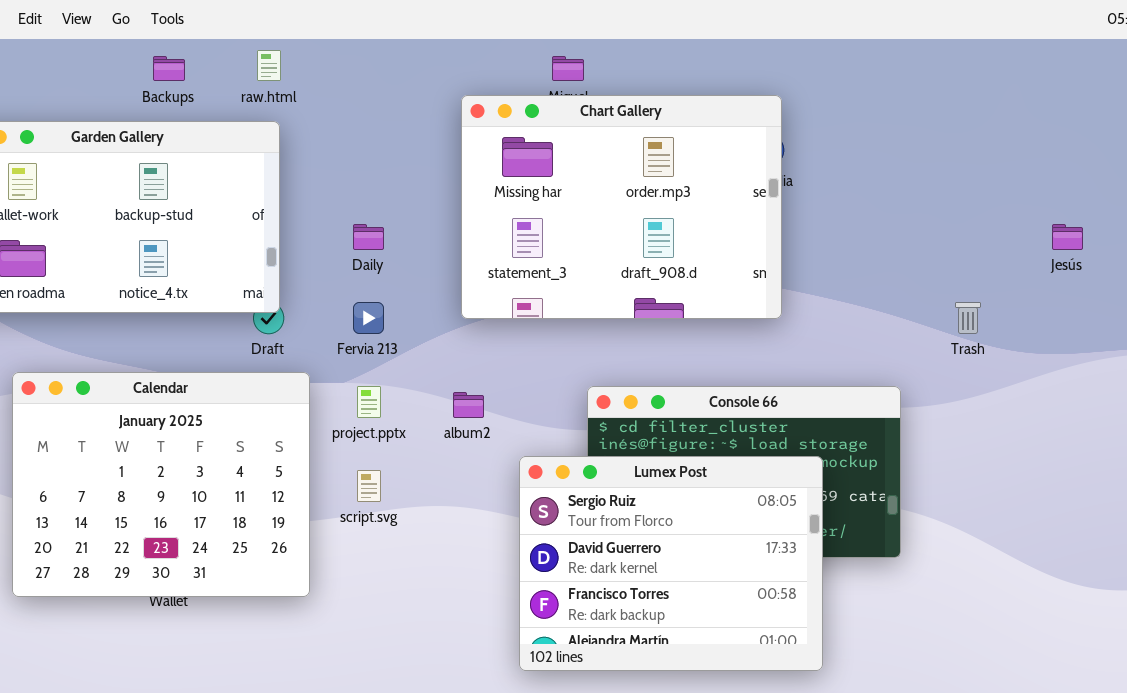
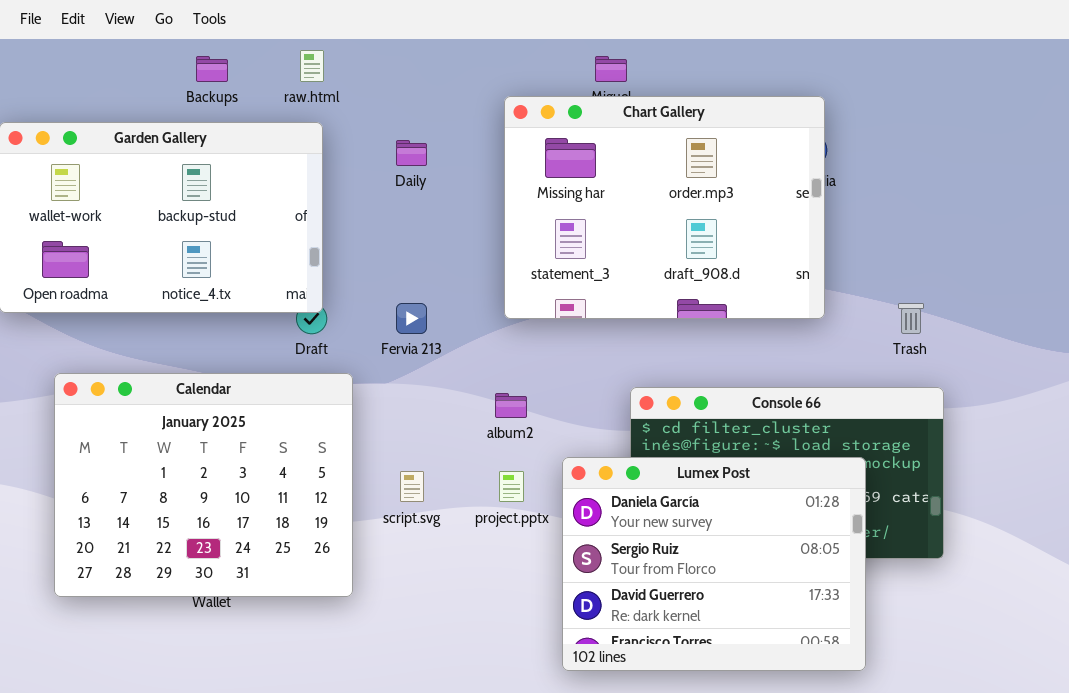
Daily: [353,224,384,250] -> [396,140,427,166], moved
Trash: [955,302,981,334] -> [898,303,924,334], moved
project.pptx: [357,386,381,418] -> [499,471,524,502], moved
Lumex Post: [519,456,823,671] -> [562,457,866,671], scrolled up 1 row

